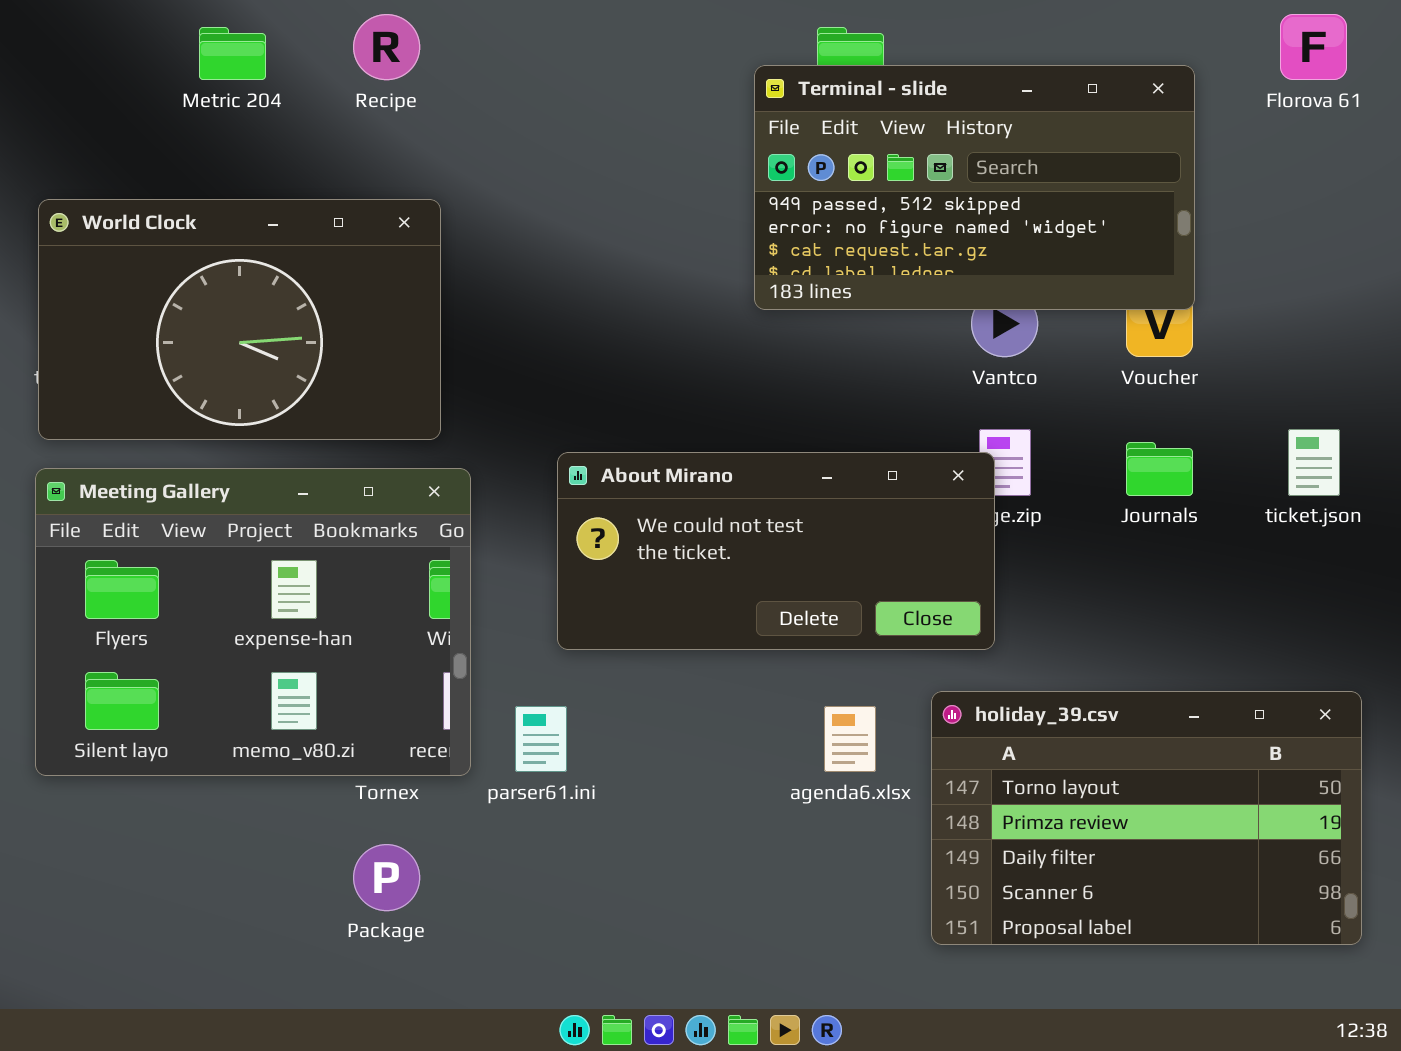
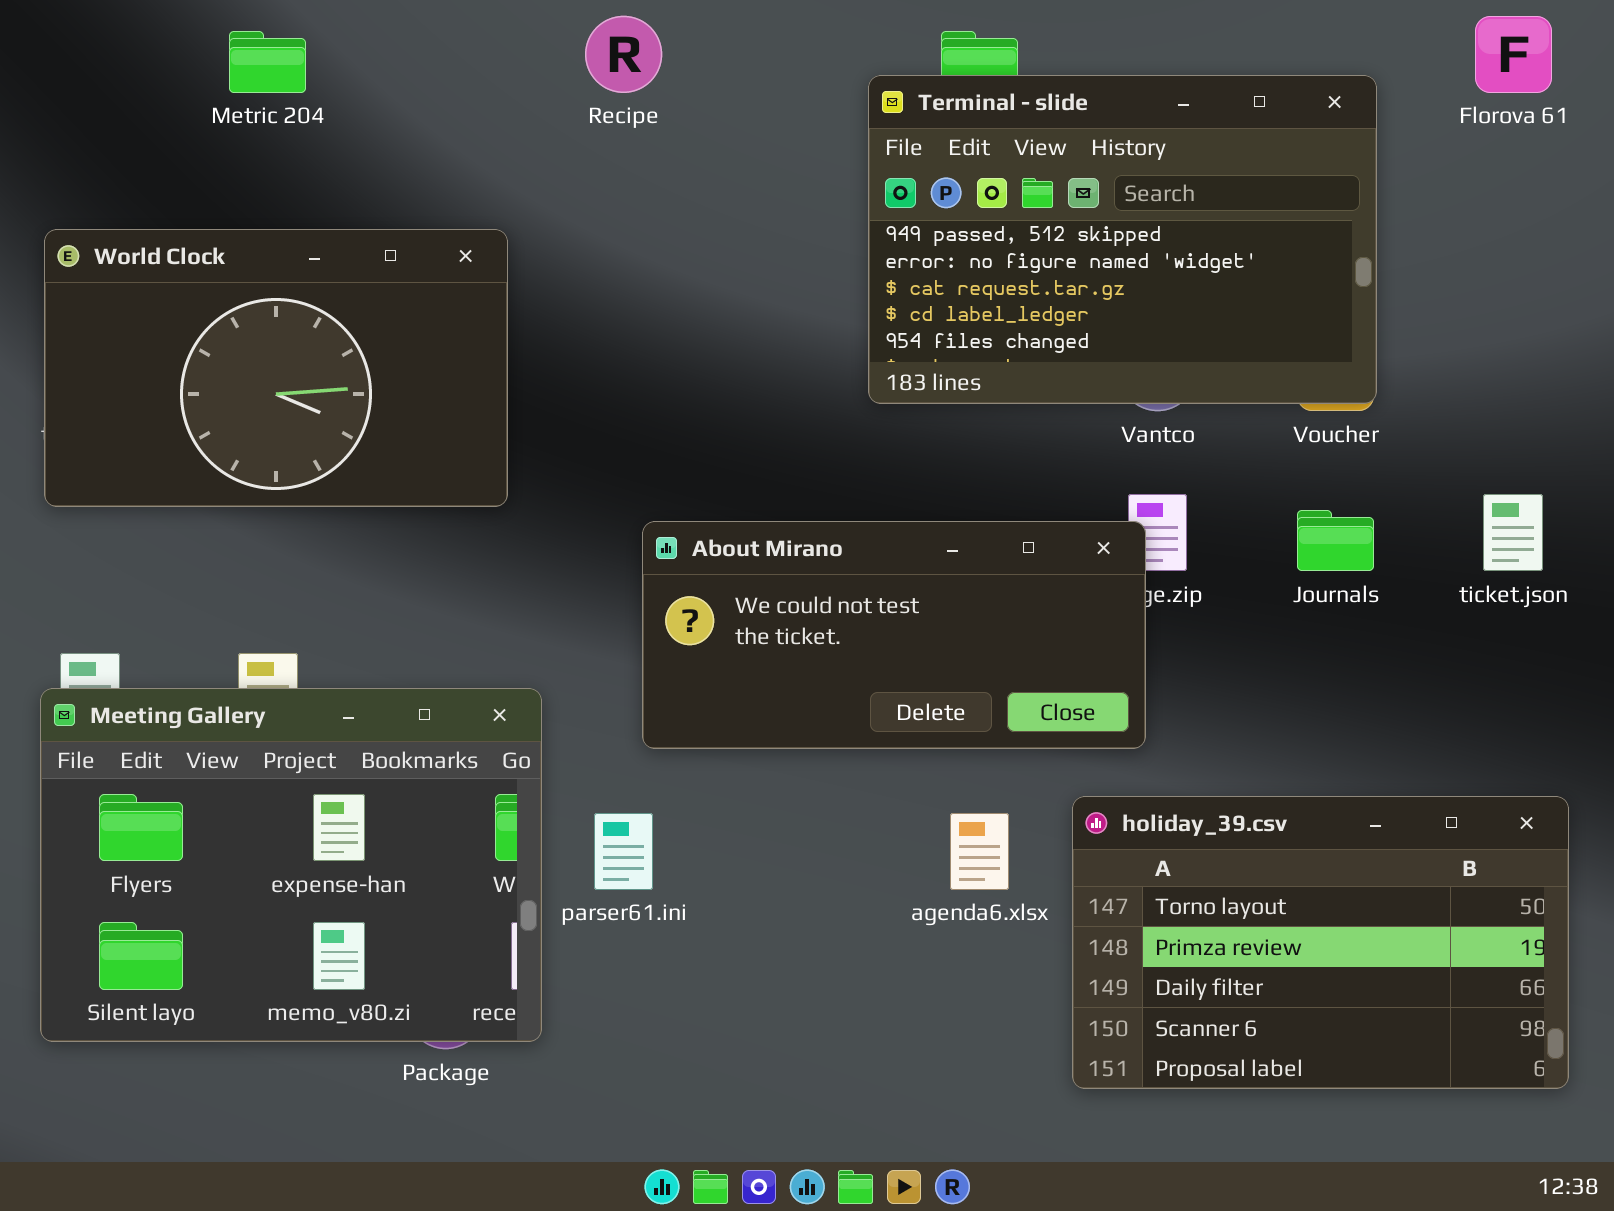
Recipe: [353,14,420,80] -> [585,16,662,93], moved
Terminal - slide: [754,65,1195,310] -> [868,75,1377,404], resized
Meeting Gallery: [35,468,471,776] -> [40,688,542,1042], moved

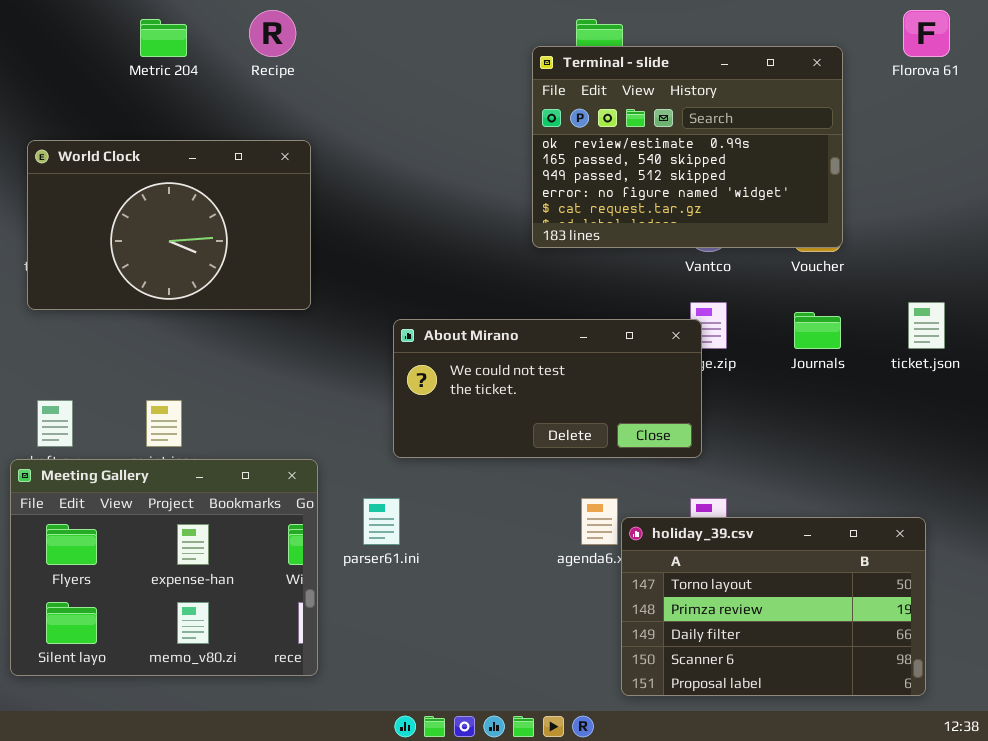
Recipe: [585,16,662,93] -> [249,10,296,57], moved
Terminal - slide: [868,75,1377,404] -> [532,46,843,248], scrolled up 2 rows
Meeting Gallery: [40,688,542,1042] -> [10,459,318,676], moved
holiday_39.csv: [1072,796,1569,1089] -> [621,517,926,696], moved

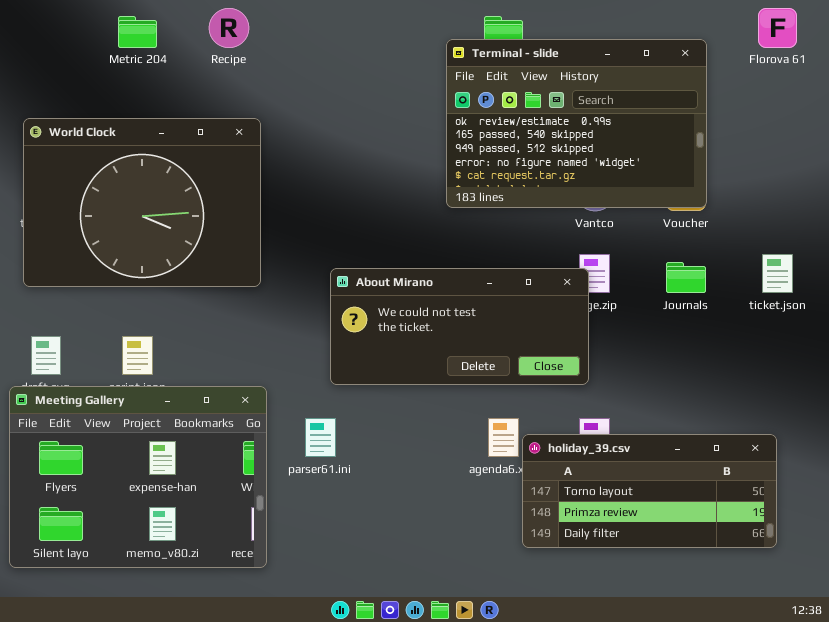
World Clock: [27,140,311,310] -> [23,118,261,287], resized
holiday_39.csv: [621,517,926,696] -> [522,434,777,548], resized

